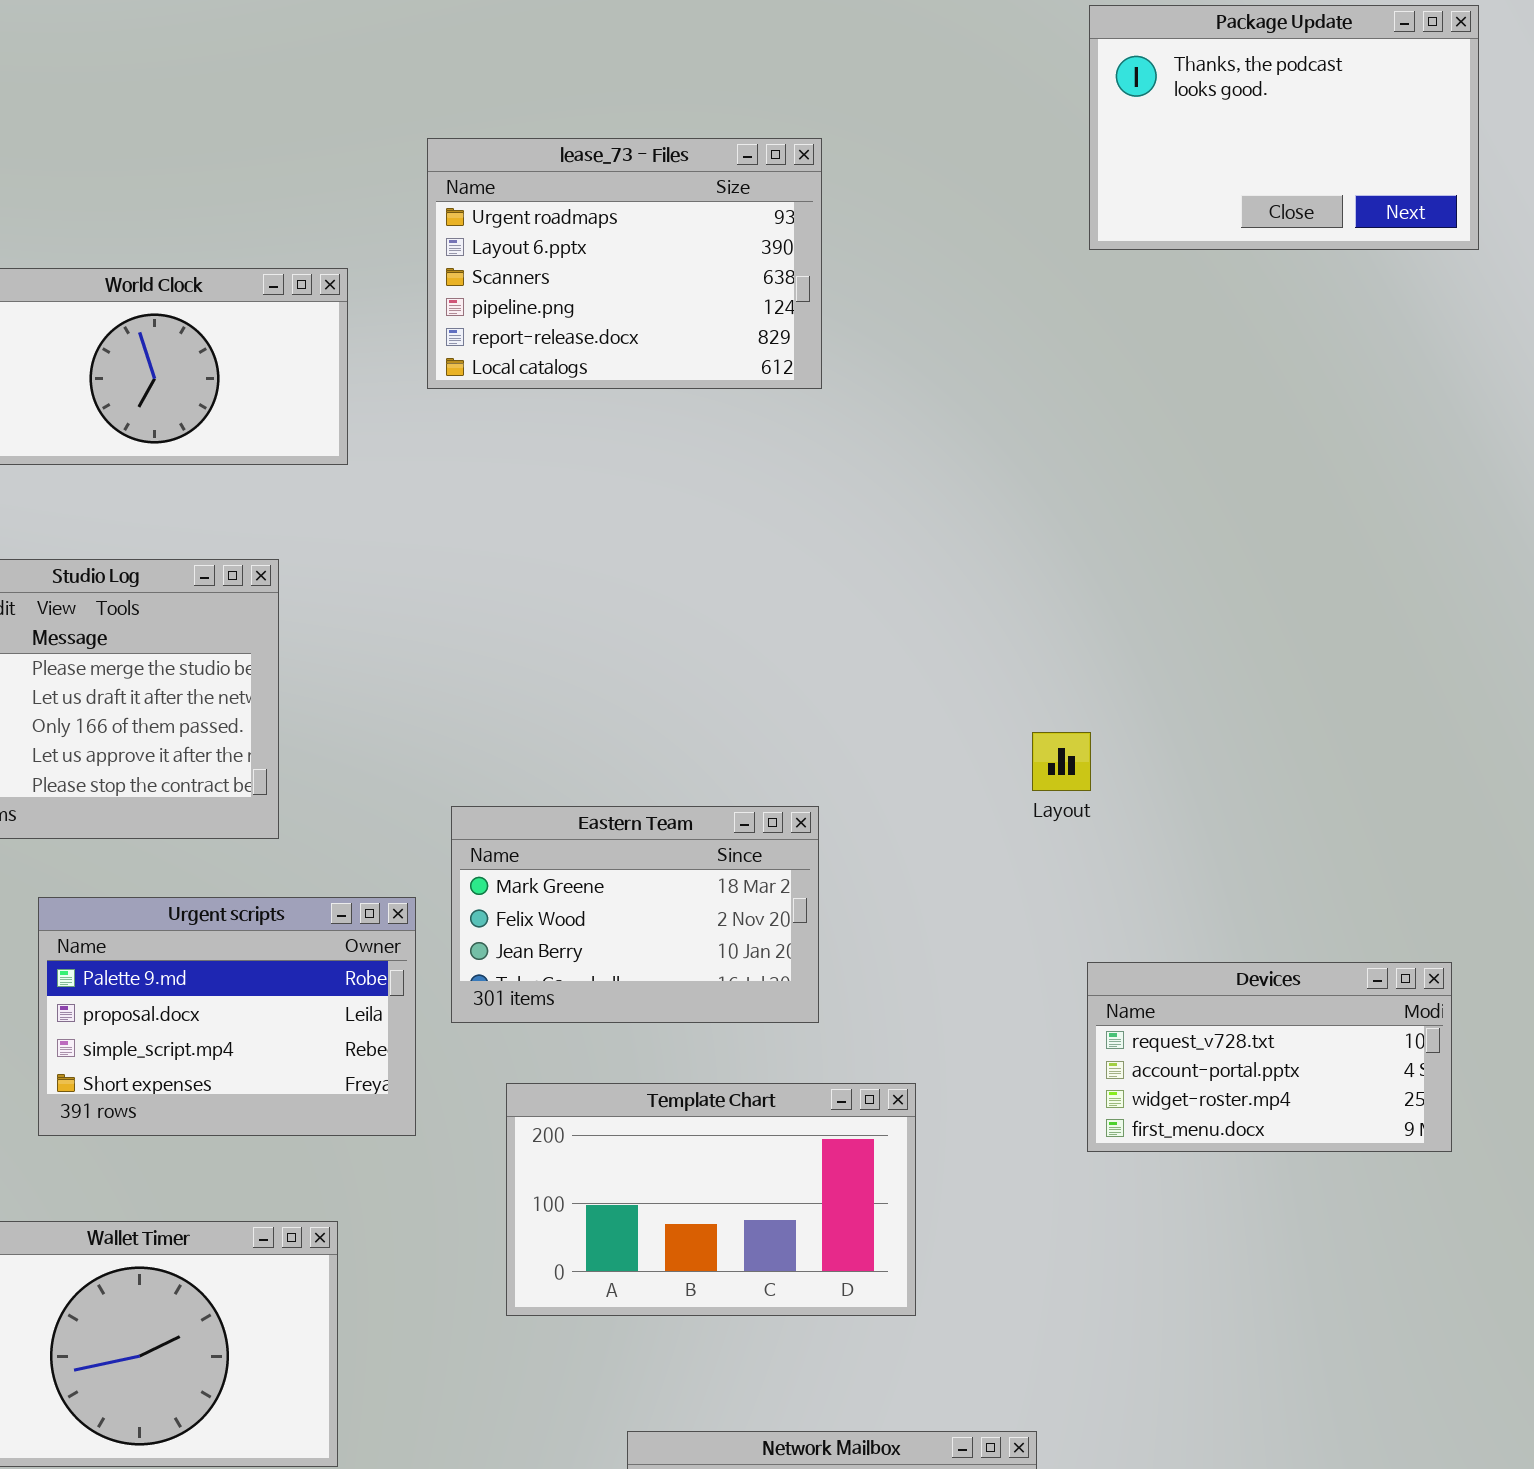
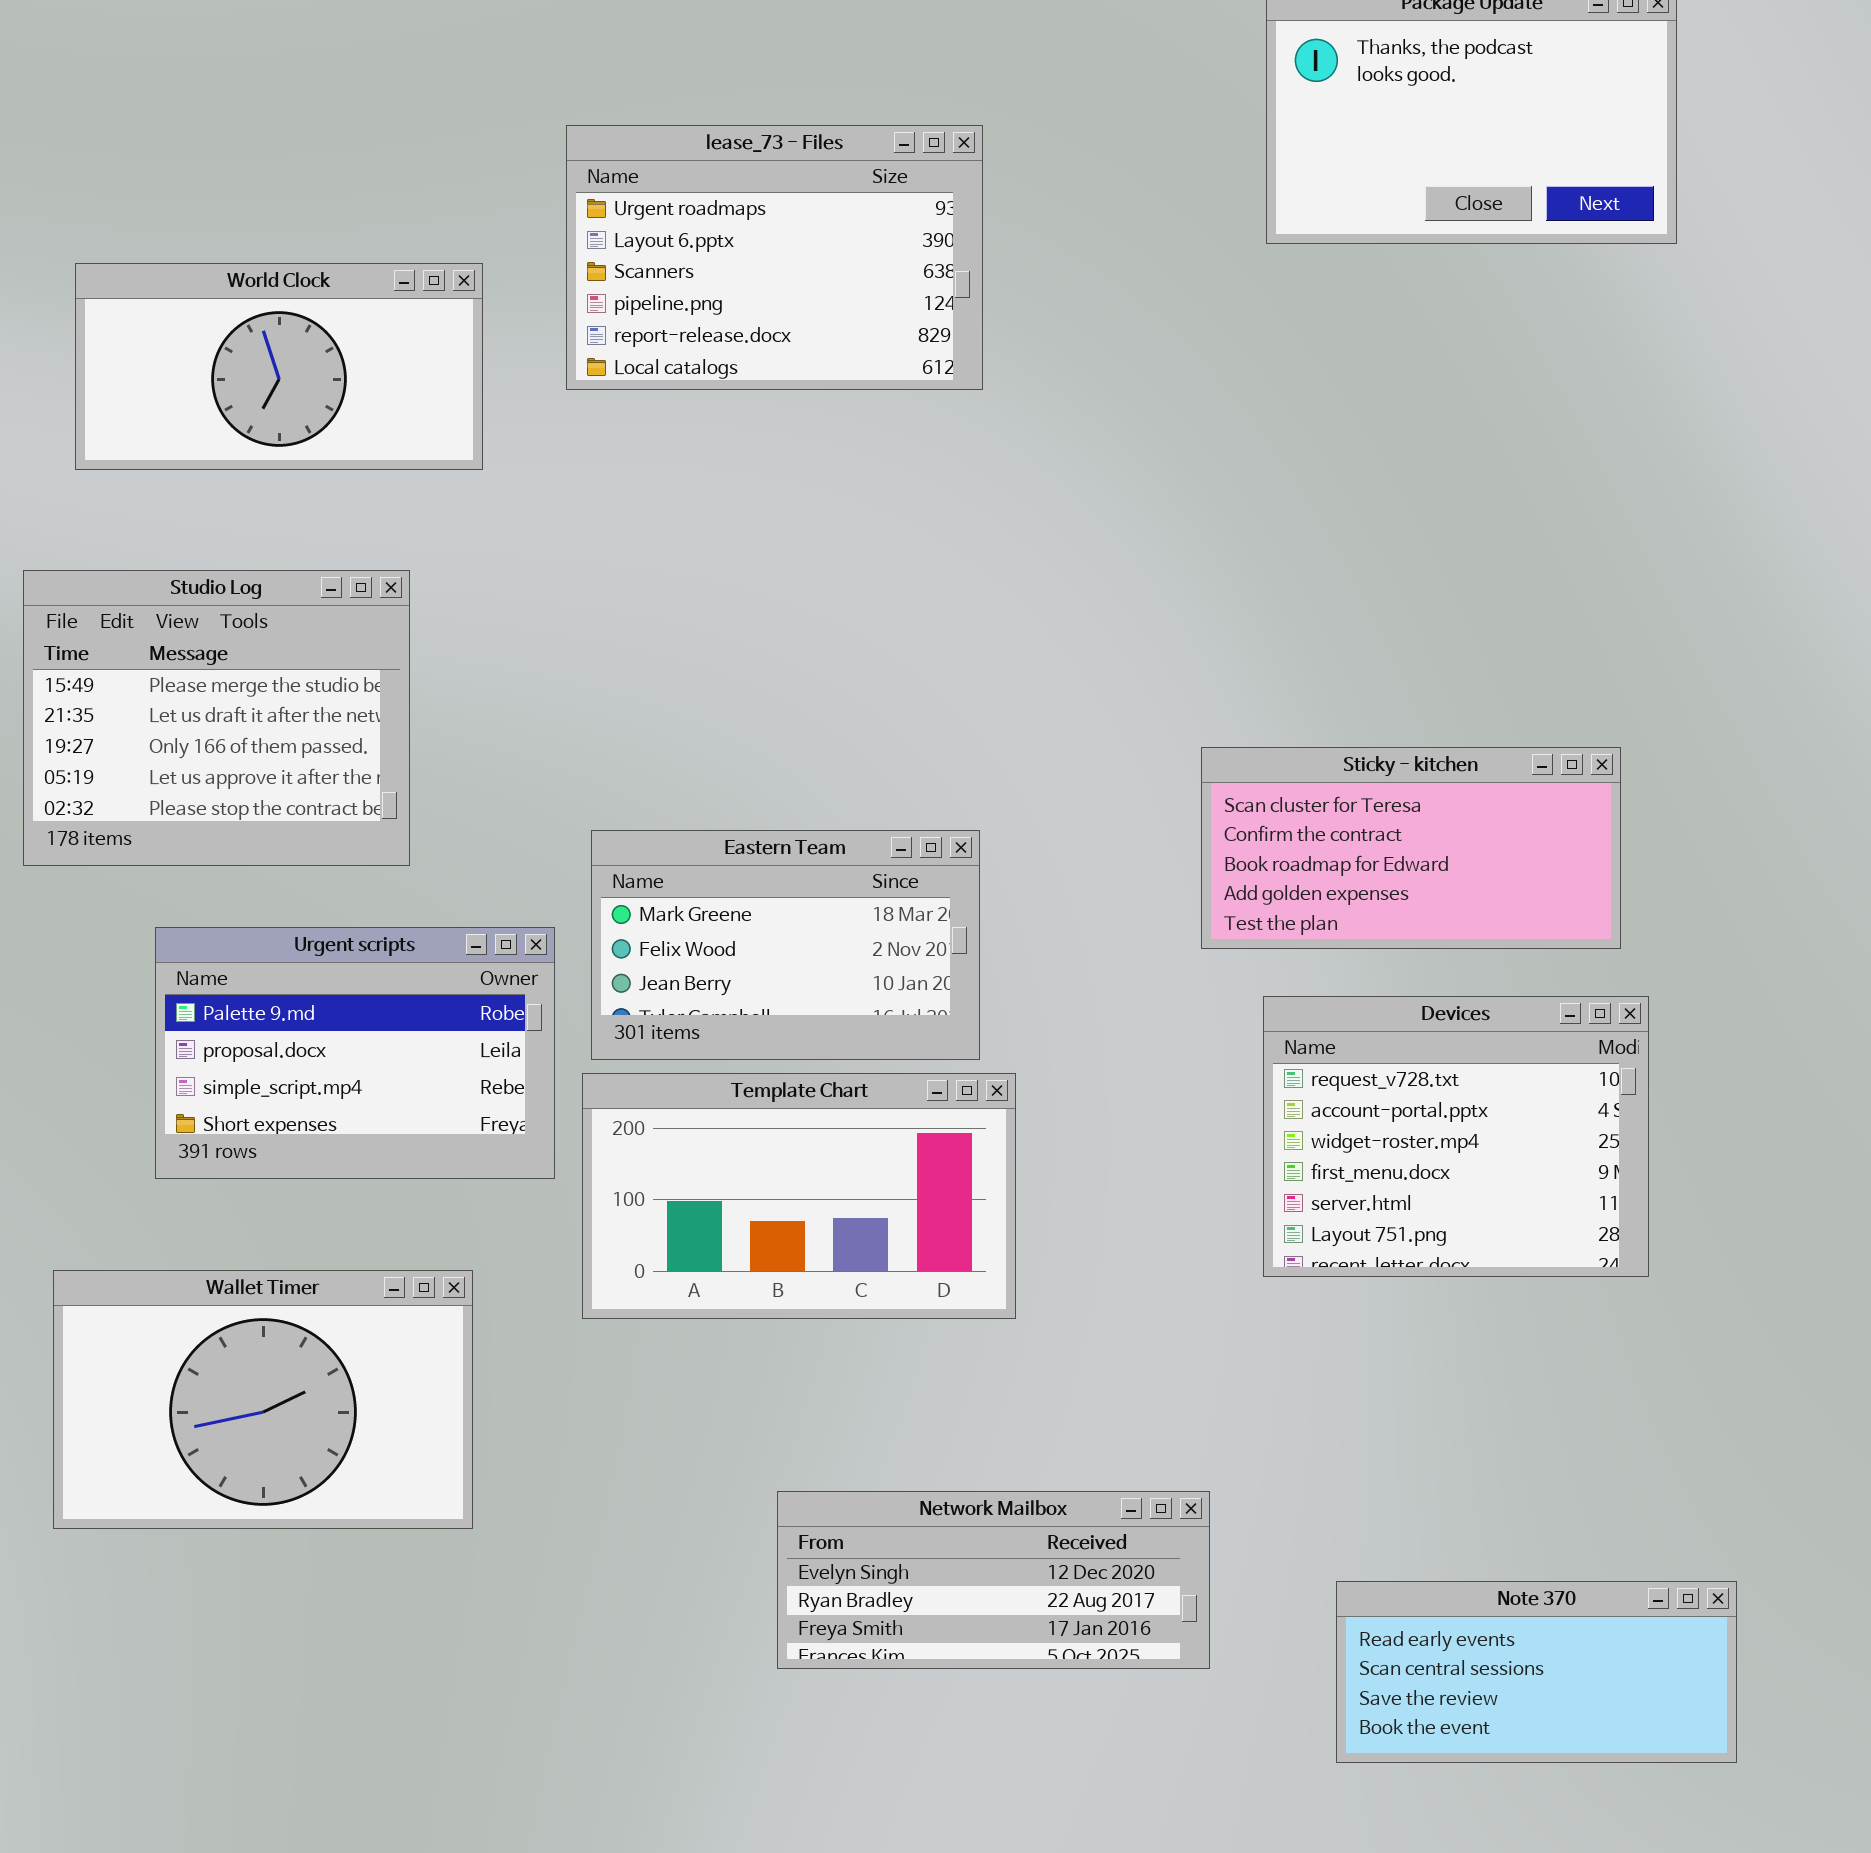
Sticky - kitchen: none -> [1201,747,1621,949], opened
Devices: [1087,962,1452,1152] -> [1263,996,1649,1277], resized
Template Chart: [506,1083,916,1316] -> [582,1073,1016,1319], moved

